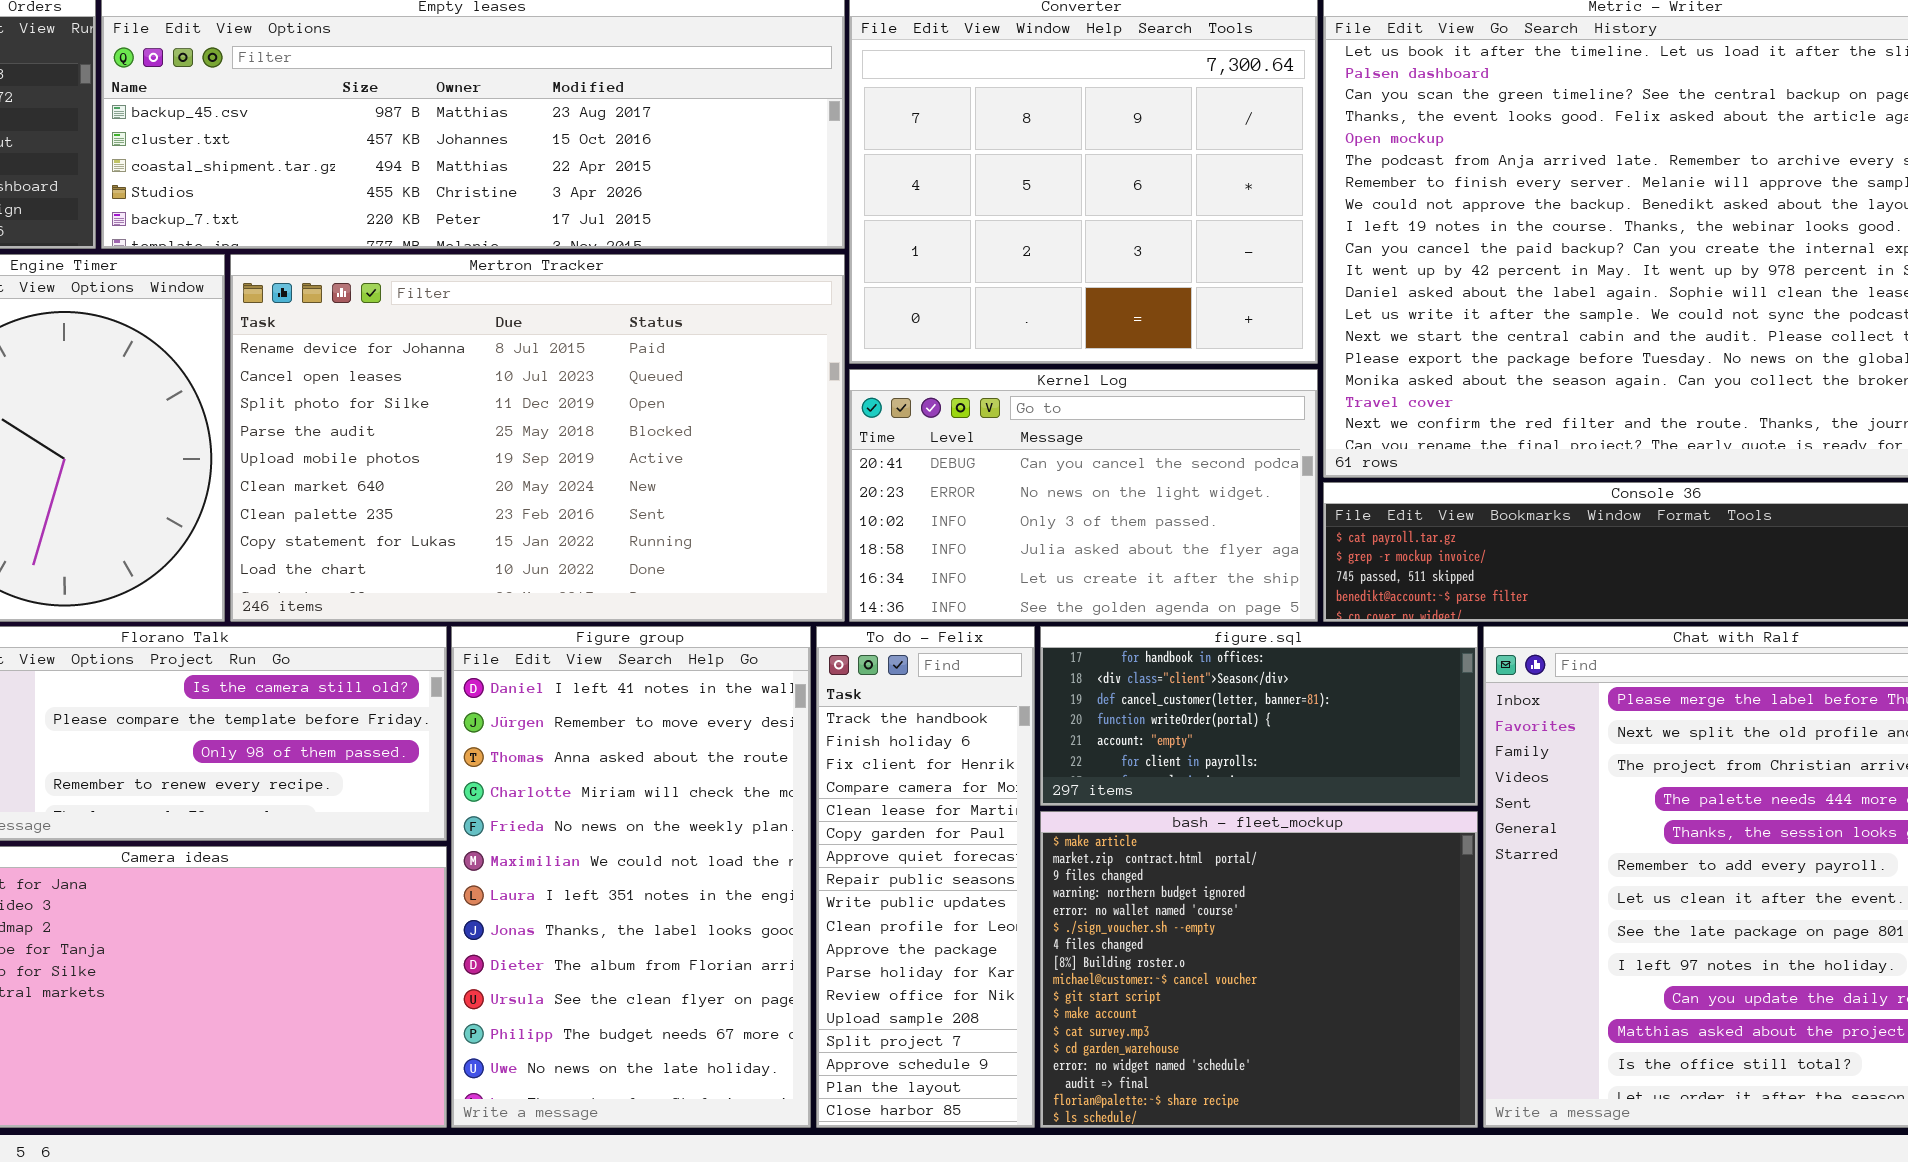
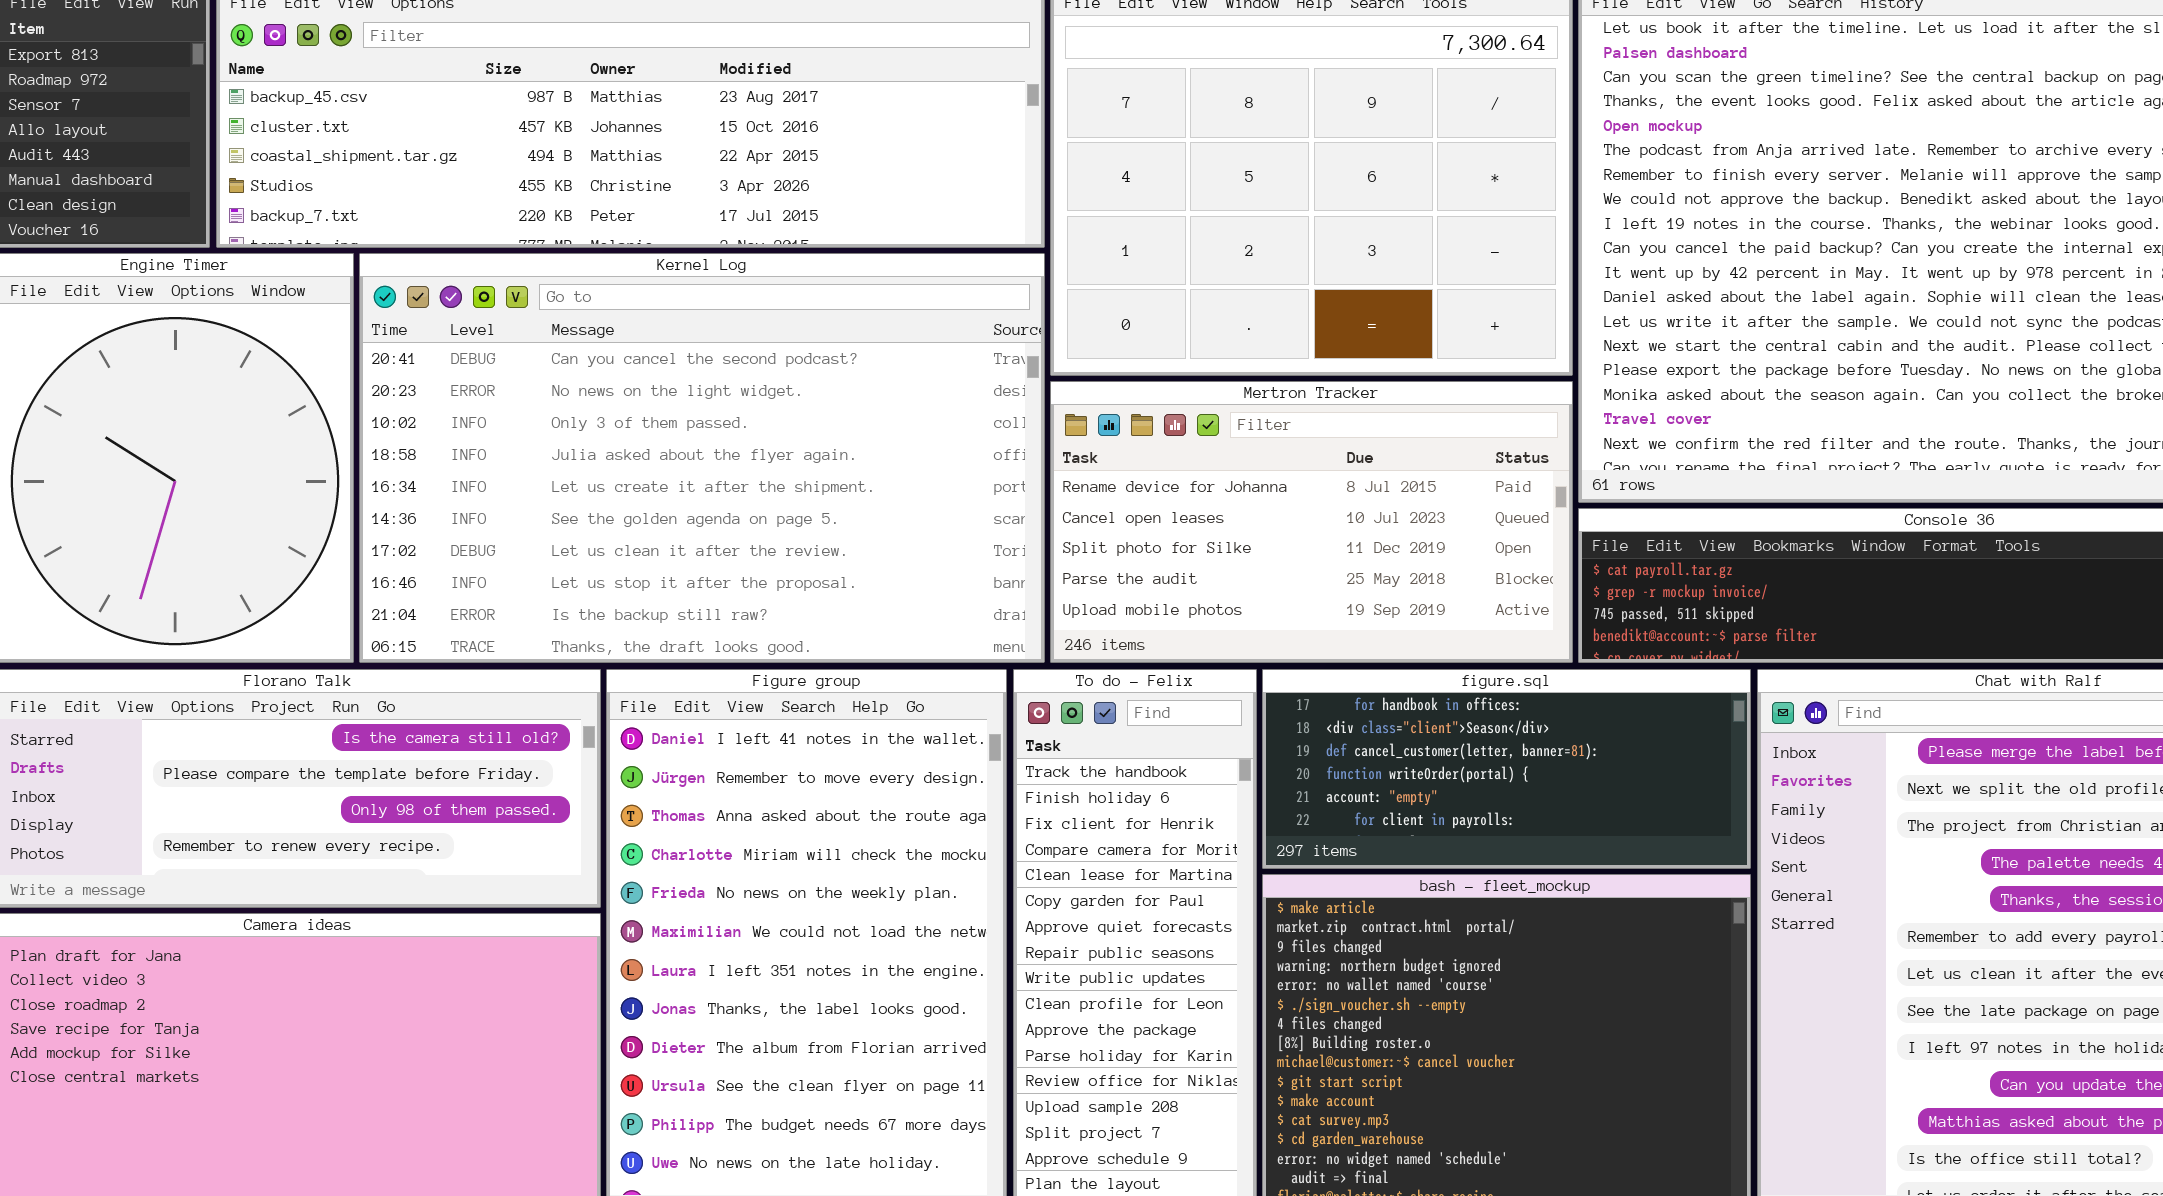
Mertron Tracker: [230,254,845,622] -> [1050,381,1573,663], moved, resized
Kernel Log: [849,369,1318,622] -> [359,253,1045,663], moved, resized

